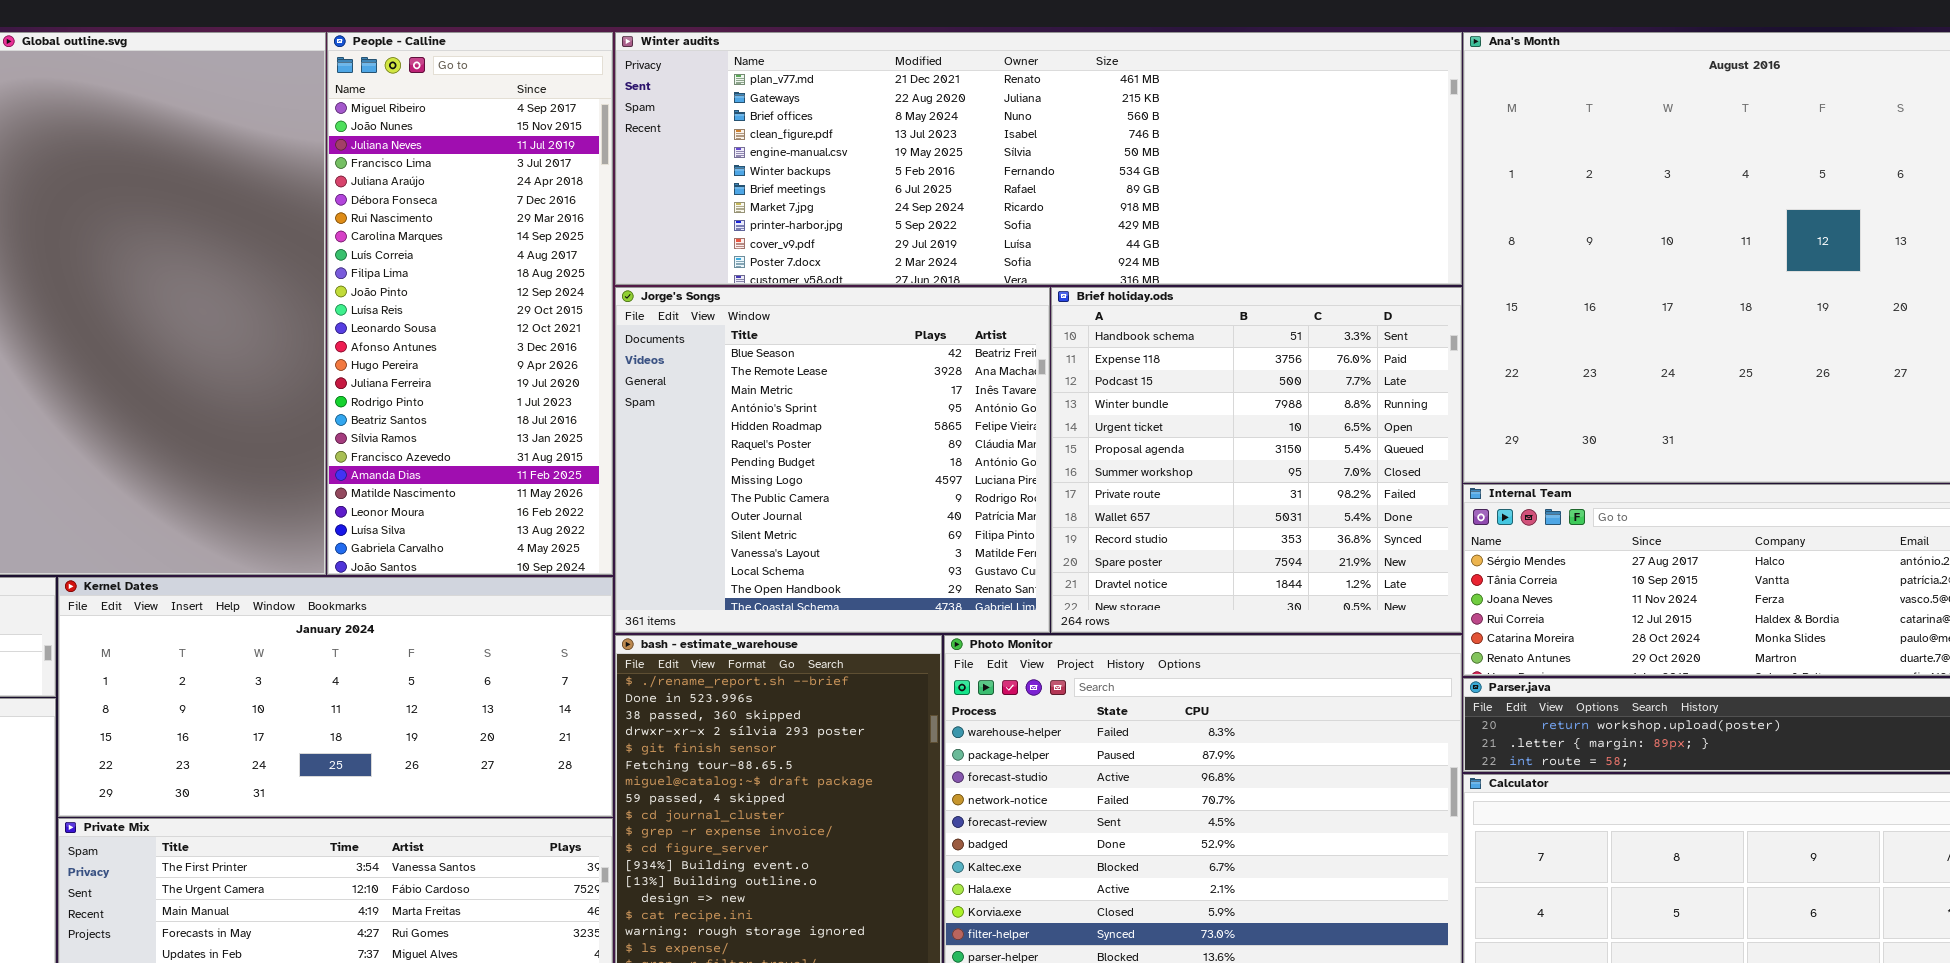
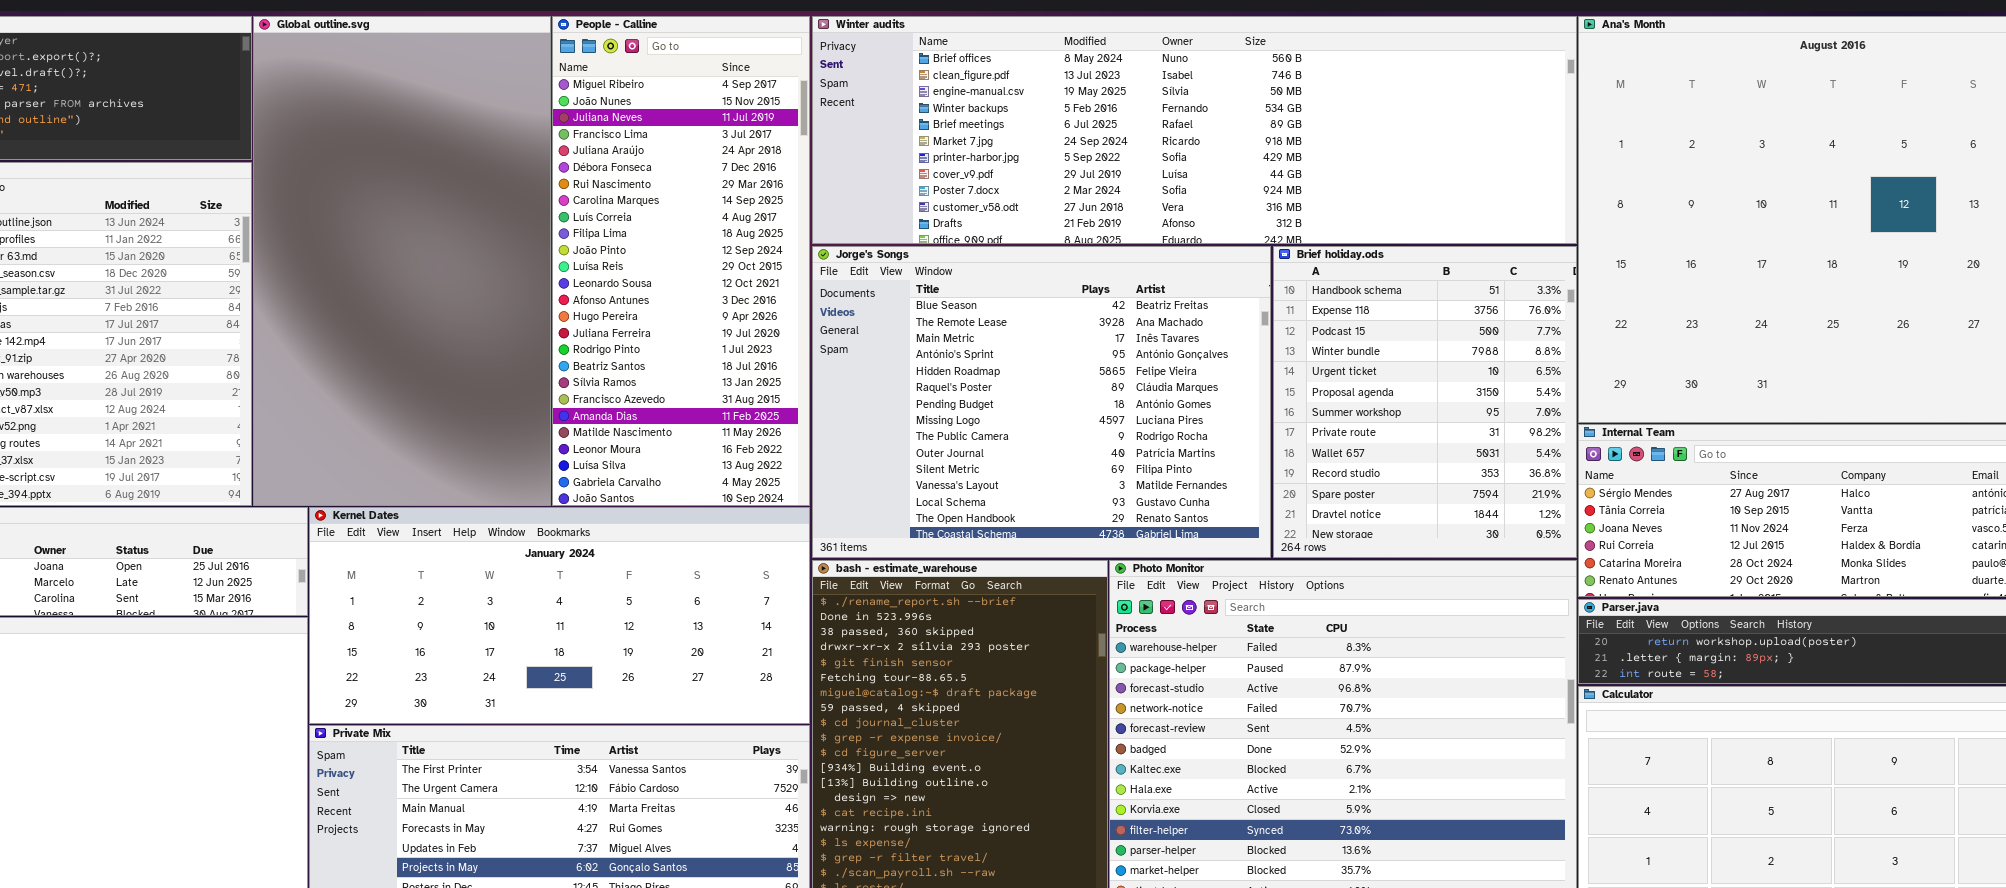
Winter audits: [615,32,1462,285] -> [812,16,1577,244], scrolled down 2 rows
Jorge's Songs: [615,287,1050,633] -> [812,246,1271,558], resized
Brief holiday.ods: [1051,287,1462,633] -> [1273,246,1577,558], resized

